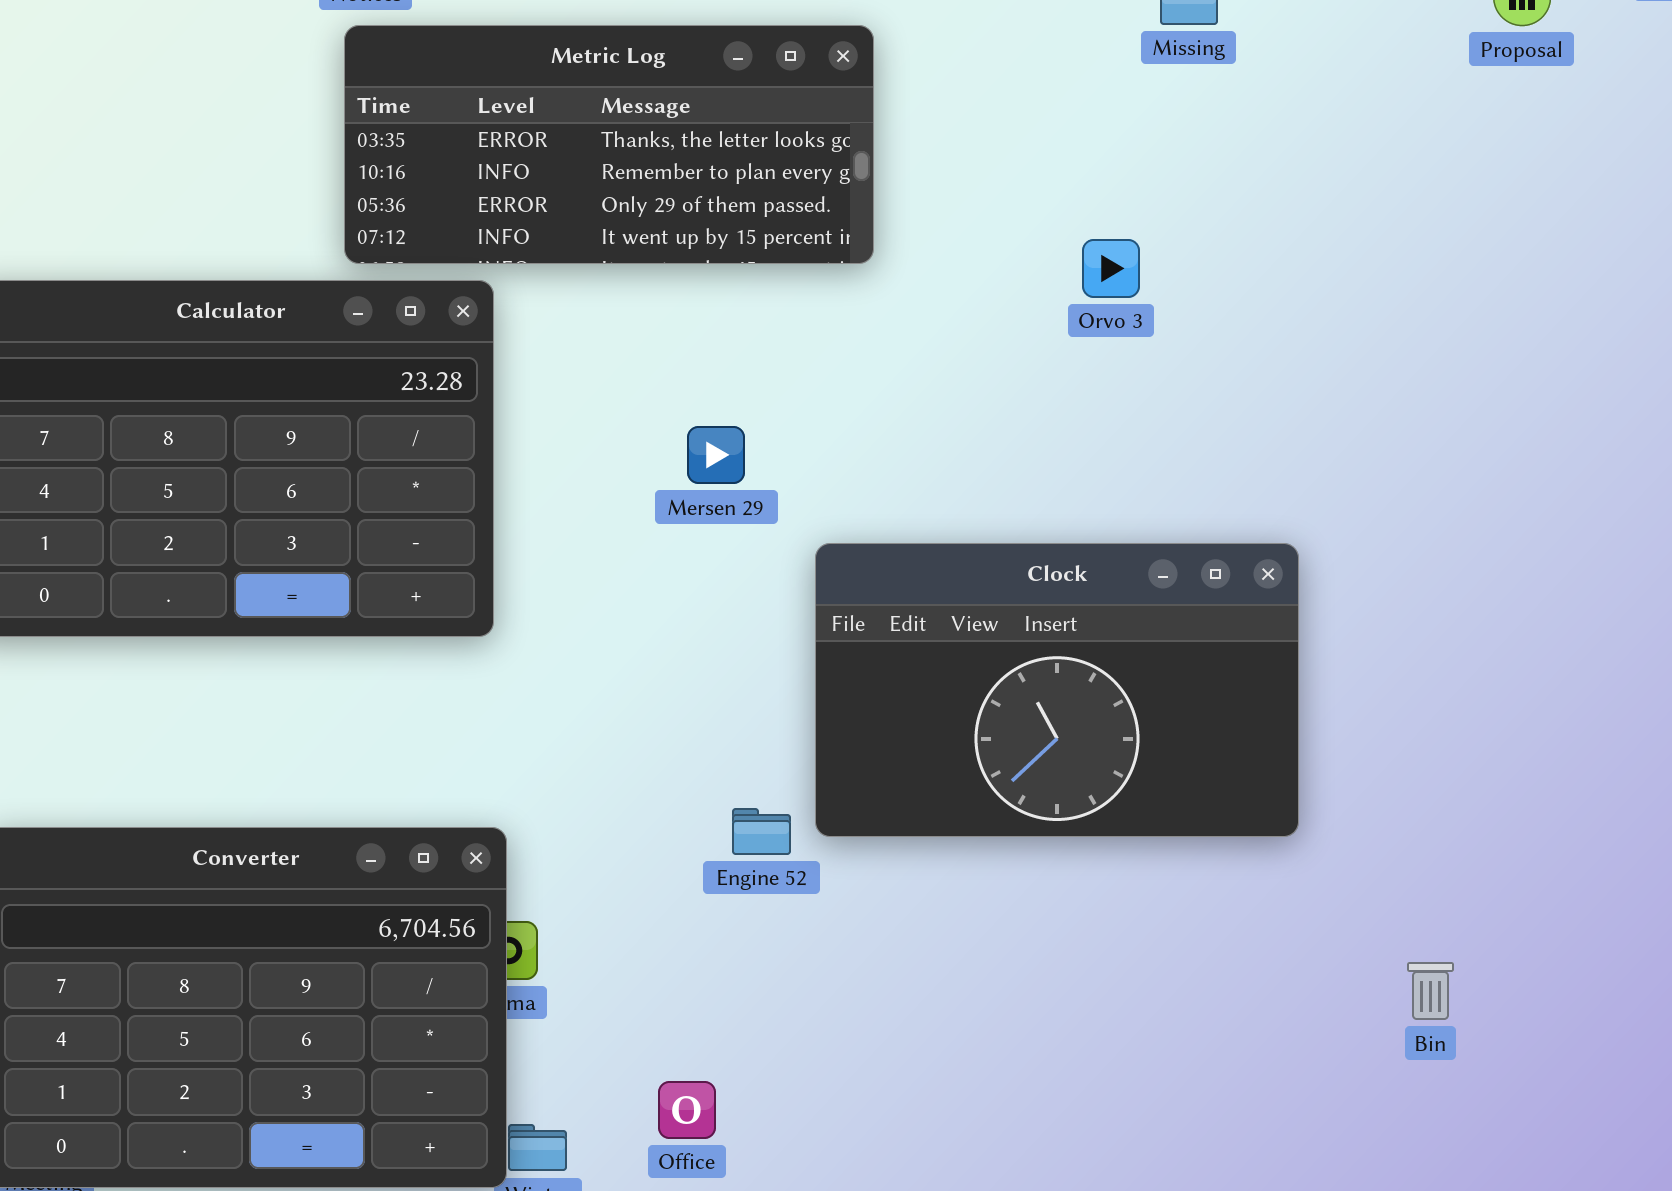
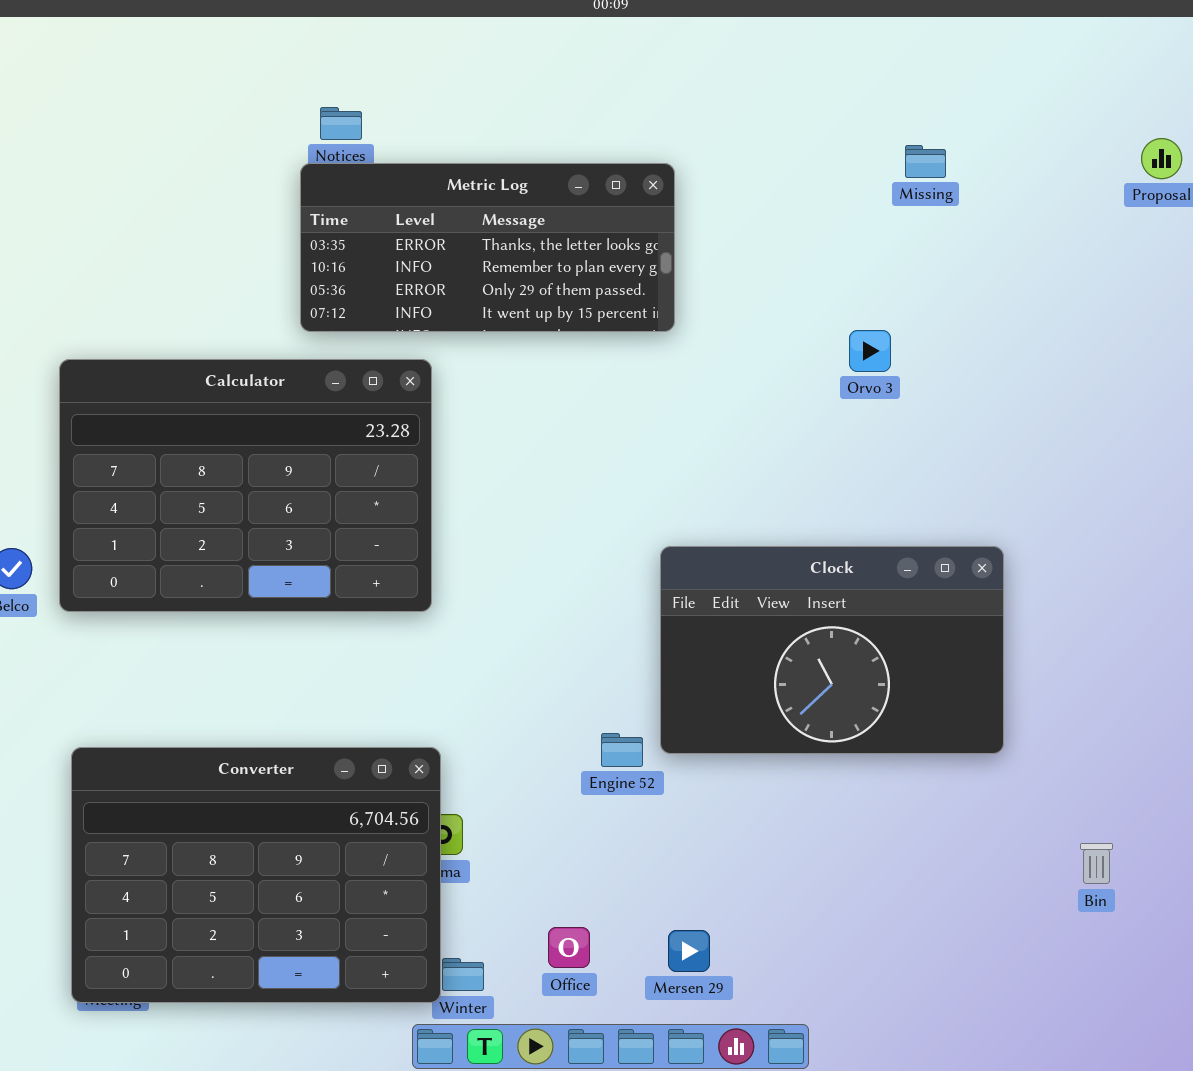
Metric Log: [344,25,874,264] -> [300,163,675,332], moved
Mersen 29: [687,426,745,484] -> [668,930,710,972], moved

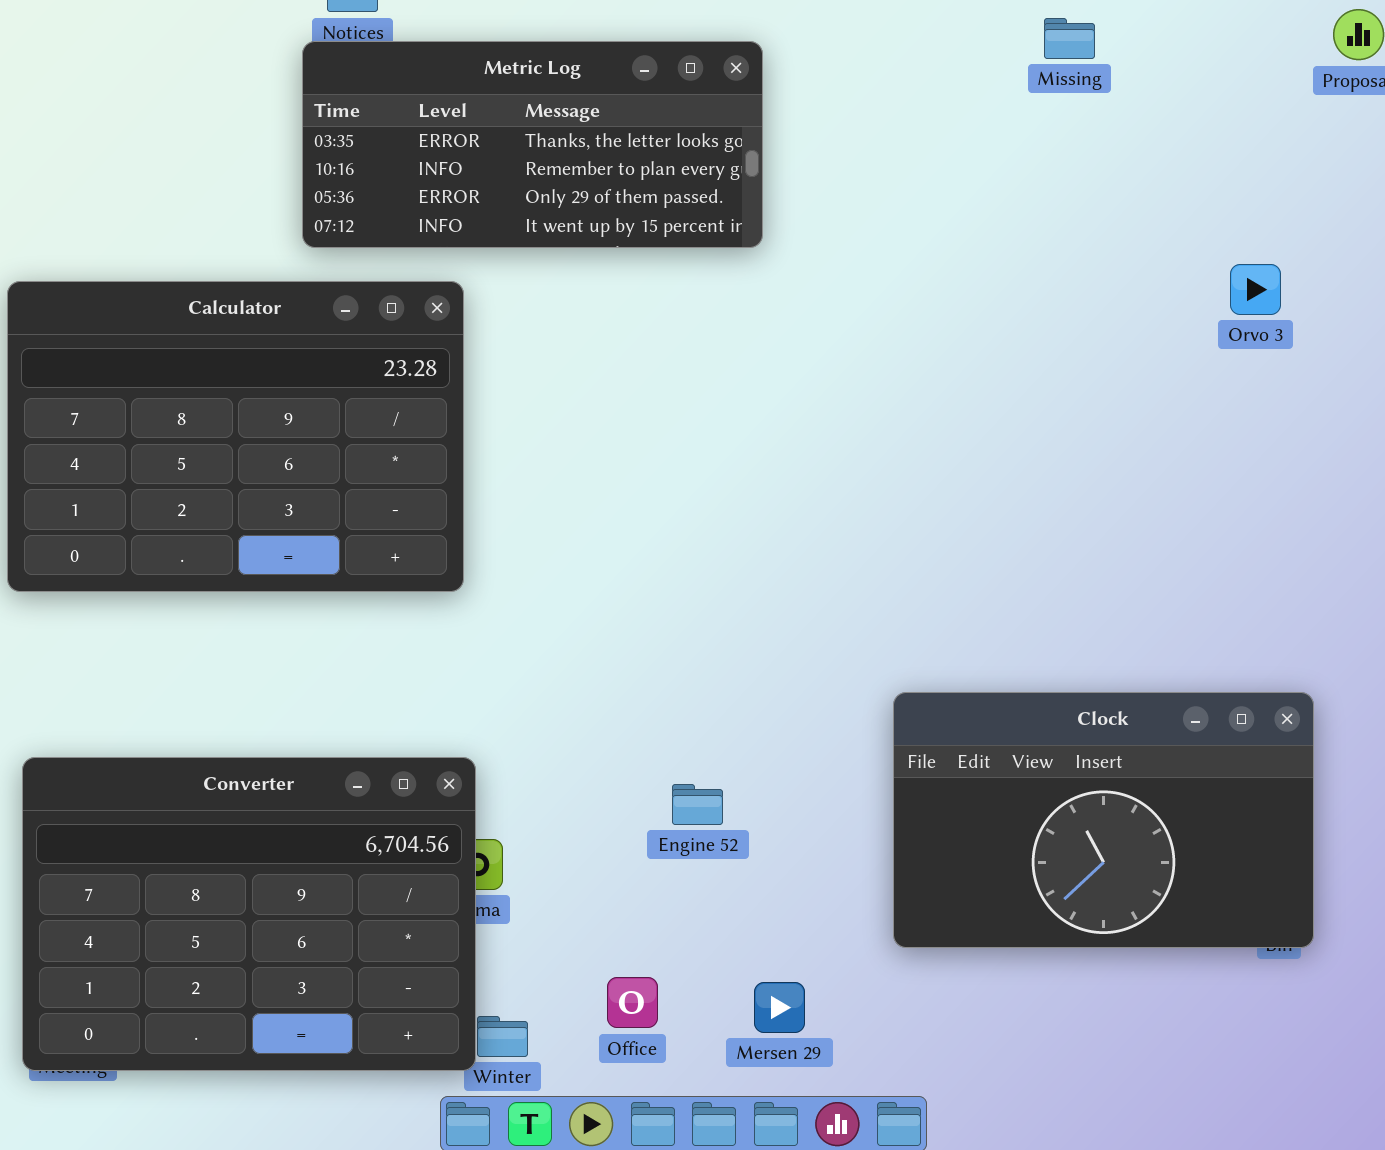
Orvo 3: [849,330,891,372] -> [1230,264,1281,315], moved
Clock: [660,546,1004,754] -> [893,692,1314,948], moved
Engine 52: [601,733,643,767] -> [672,784,723,825], moved

